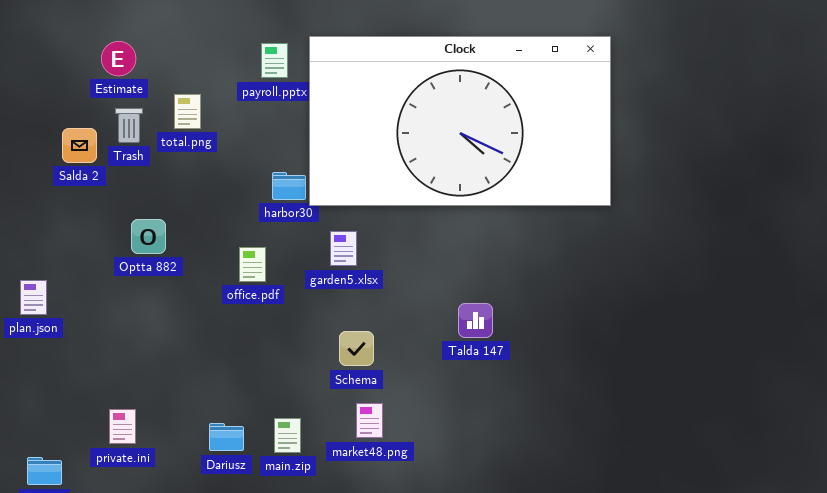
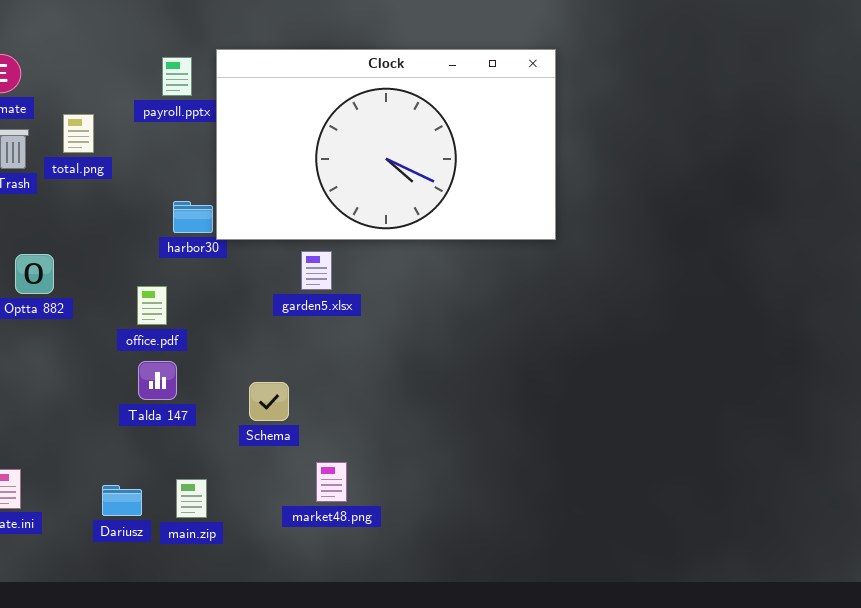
garden5.xlsx: [330,231,357,266] -> [301,251,332,290], moved
Talda 147: [458,303,493,338] -> [138,361,177,400], moved
market48.png: [356,403,383,438] -> [316,462,347,502], moved

